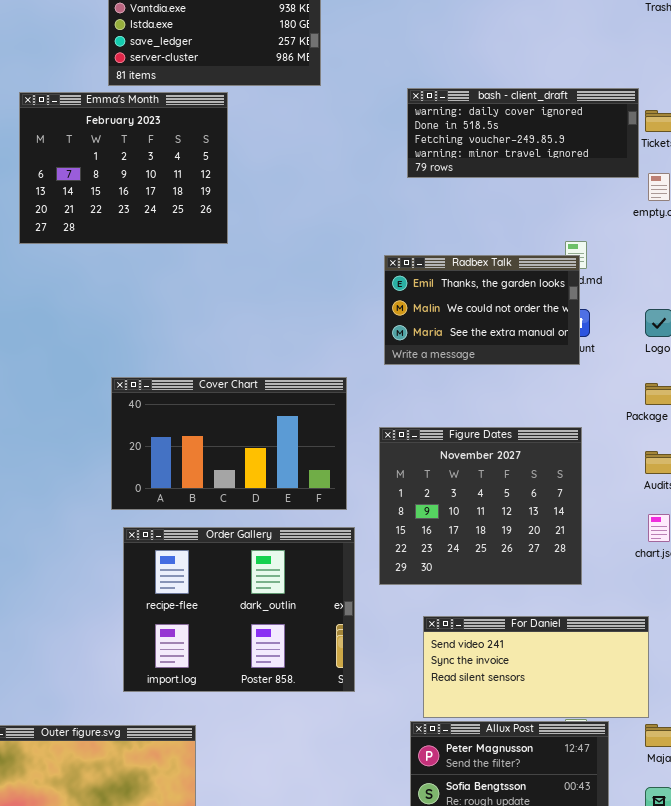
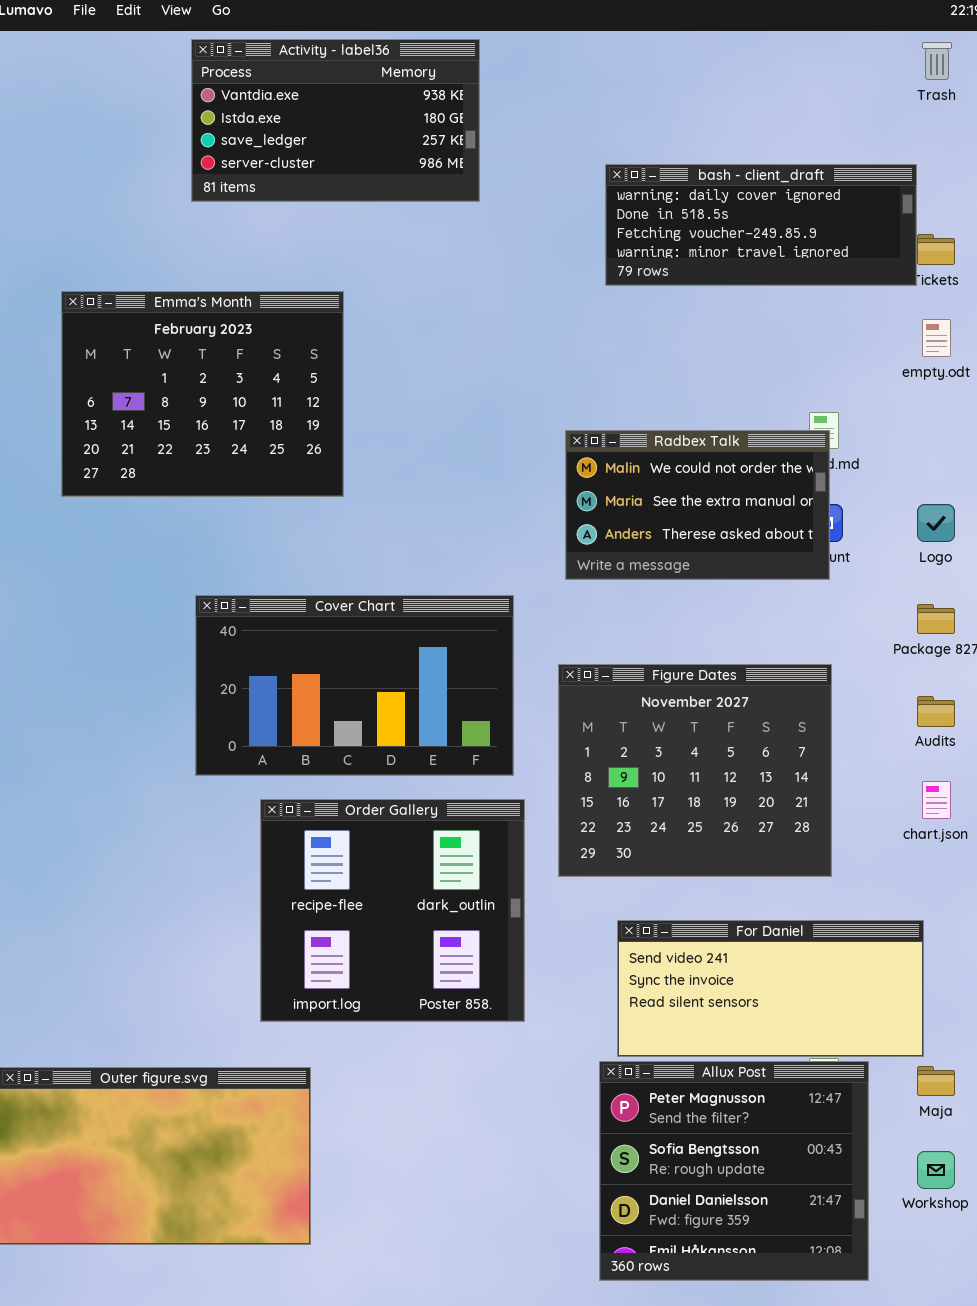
bash - client_draft: [407,88,639,178] -> [605,164,917,286], moved
Emma's Month: [19,92,228,244] -> [61,291,344,497], moved
Radbex Talk: [384,255,580,365] -> [565,430,830,580], scrolled down 1 row
Order Gallery: [123,527,355,692] -> [260,799,525,1022], resized

